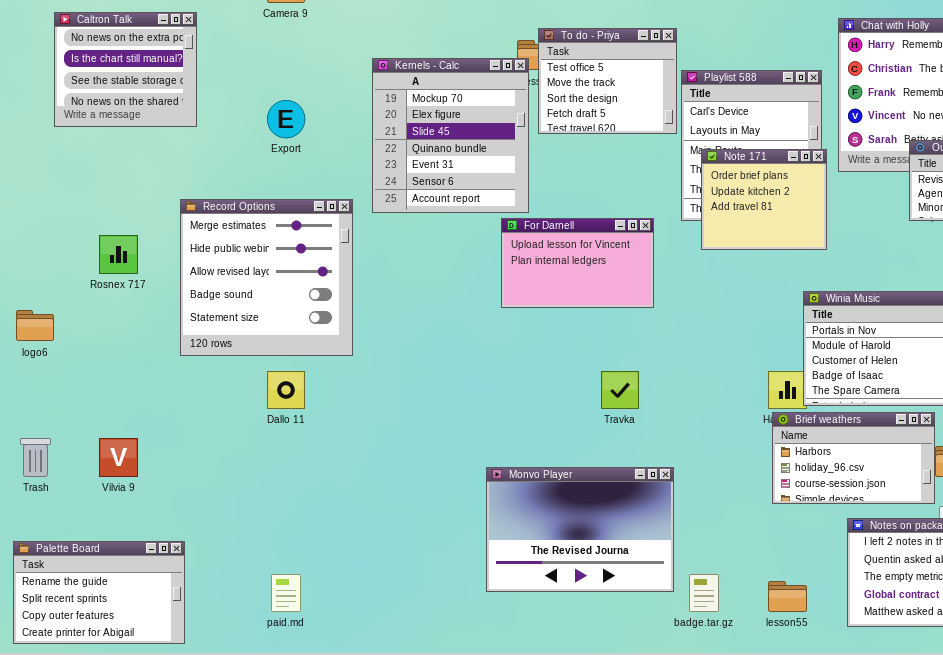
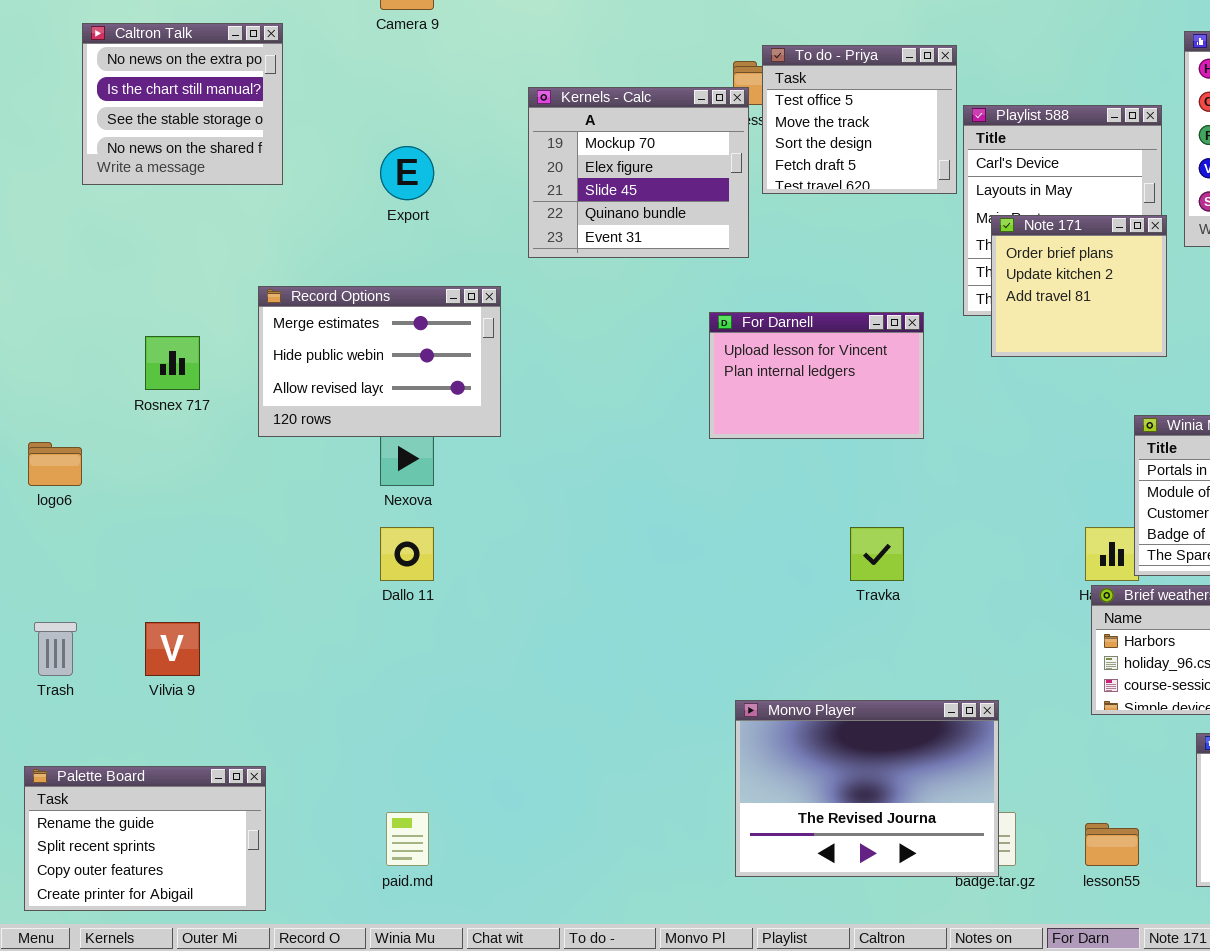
Kernels - Calc: [372,58,529,213] -> [528,87,749,258], resized
Record Options: [180,199,353,356] -> [258,286,501,437], resized
Monvo Player: [486,467,674,592] -> [735,700,999,877], moved

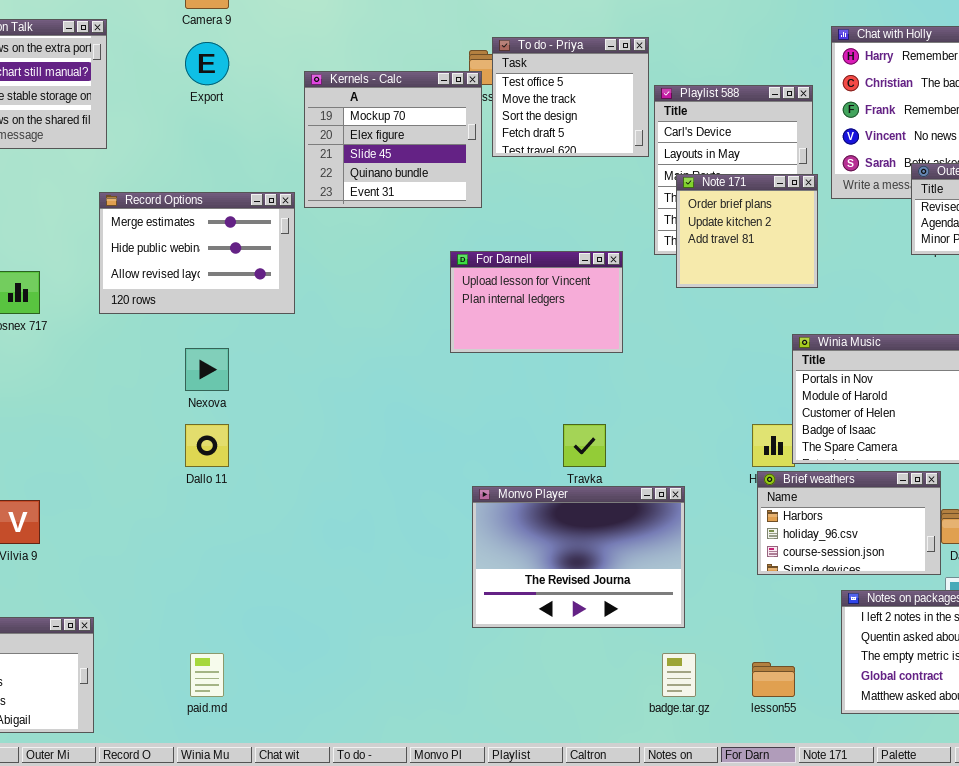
Export: [380,146,434,200] -> [185,42,229,85], moved
Record Options: [258,286,501,437] -> [99,192,295,314], moved
Monvo Player: [735,700,999,877] -> [472,486,685,628], moved

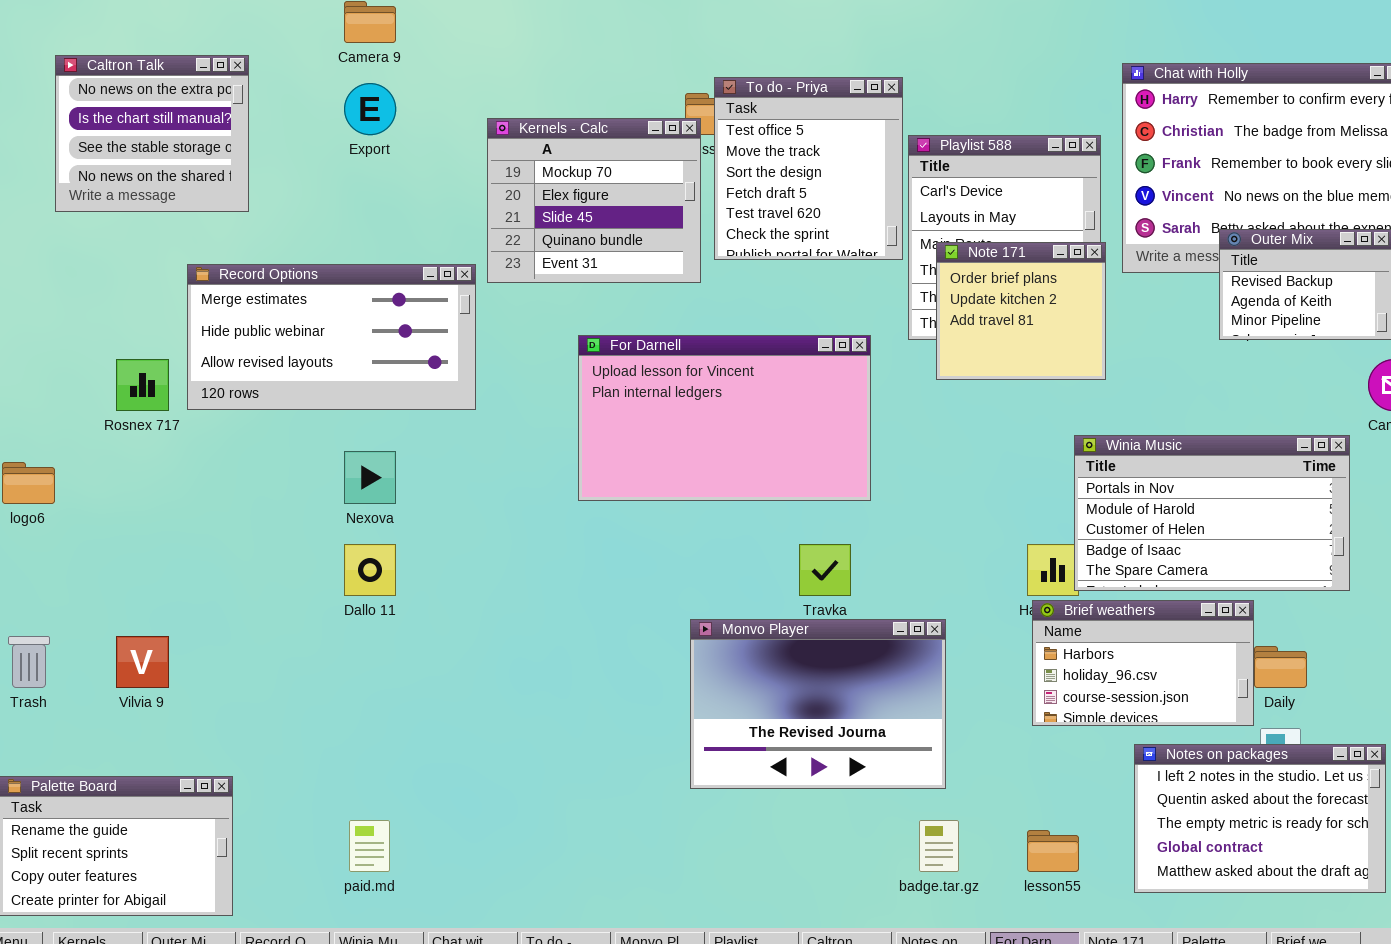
To do - Priya: [492,37,649,157] -> [714,77,903,260], resized
Record Options: [99,192,295,314] -> [187,264,476,410], resized
For Darnell: [450,251,623,353] -> [578,335,871,501], resized

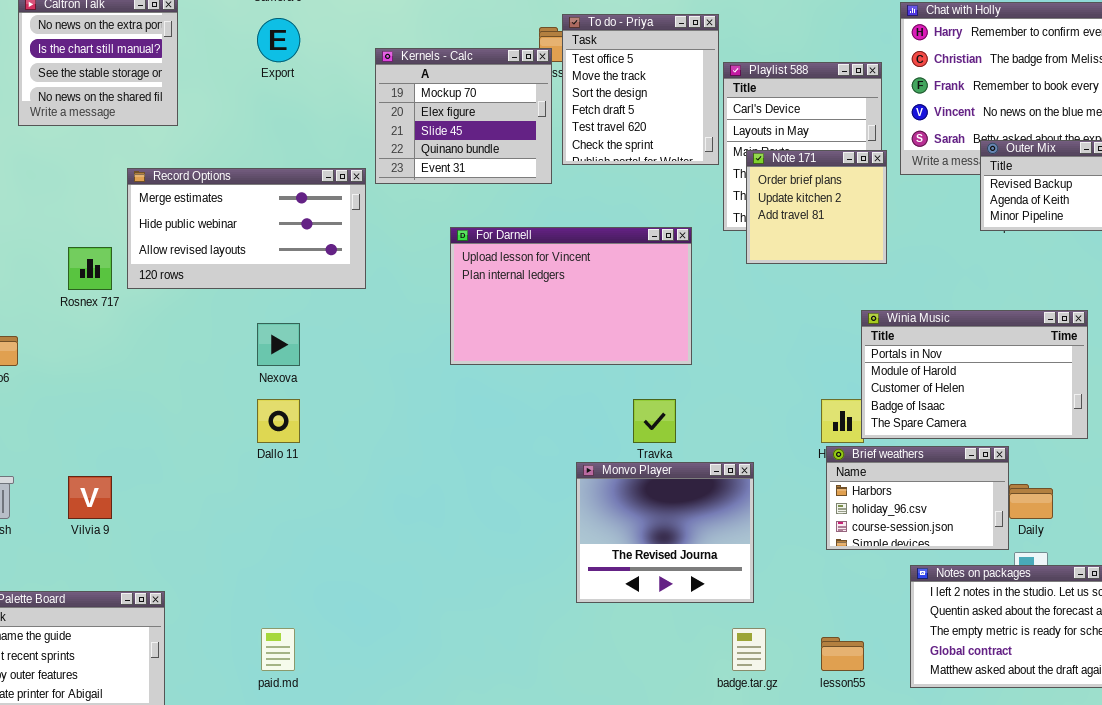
Monvo Player: [690,619,946,789] -> [576,462,754,603], resized

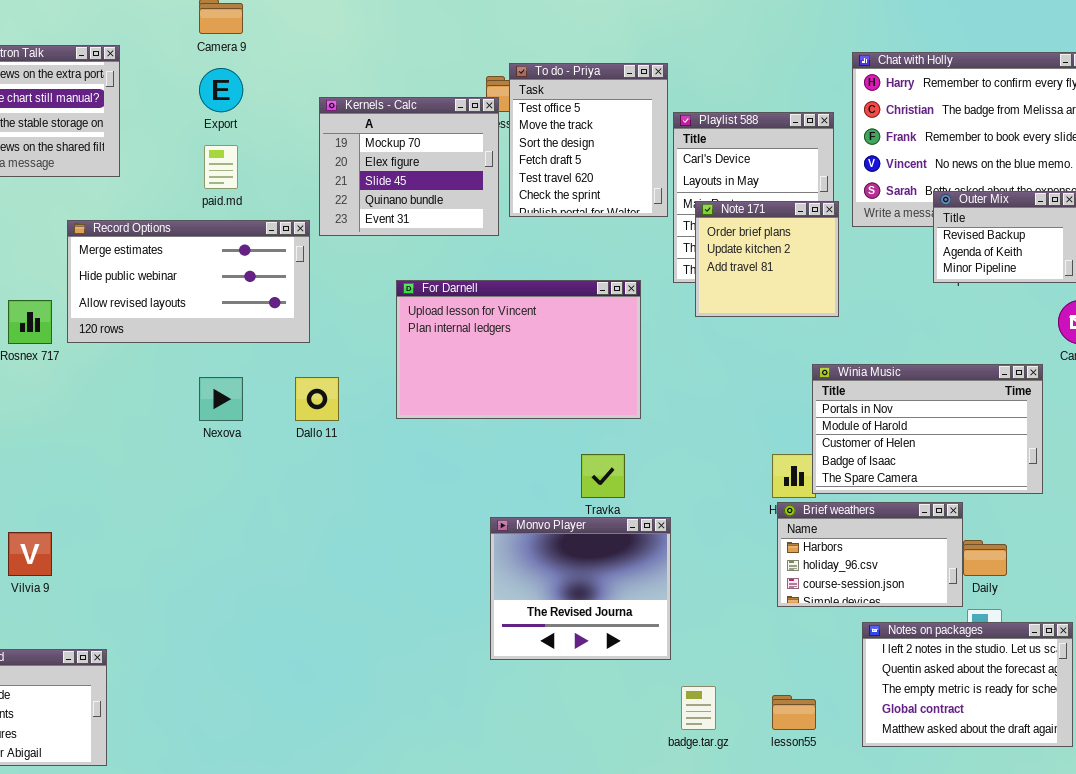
Dallo 11: [257,399,300,443] -> [295,377,339,421], moved
Monvo Player: [576,462,754,603] -> [490,517,671,660], moved
paid.md: [261,628,295,671] -> [204,145,238,189], moved

